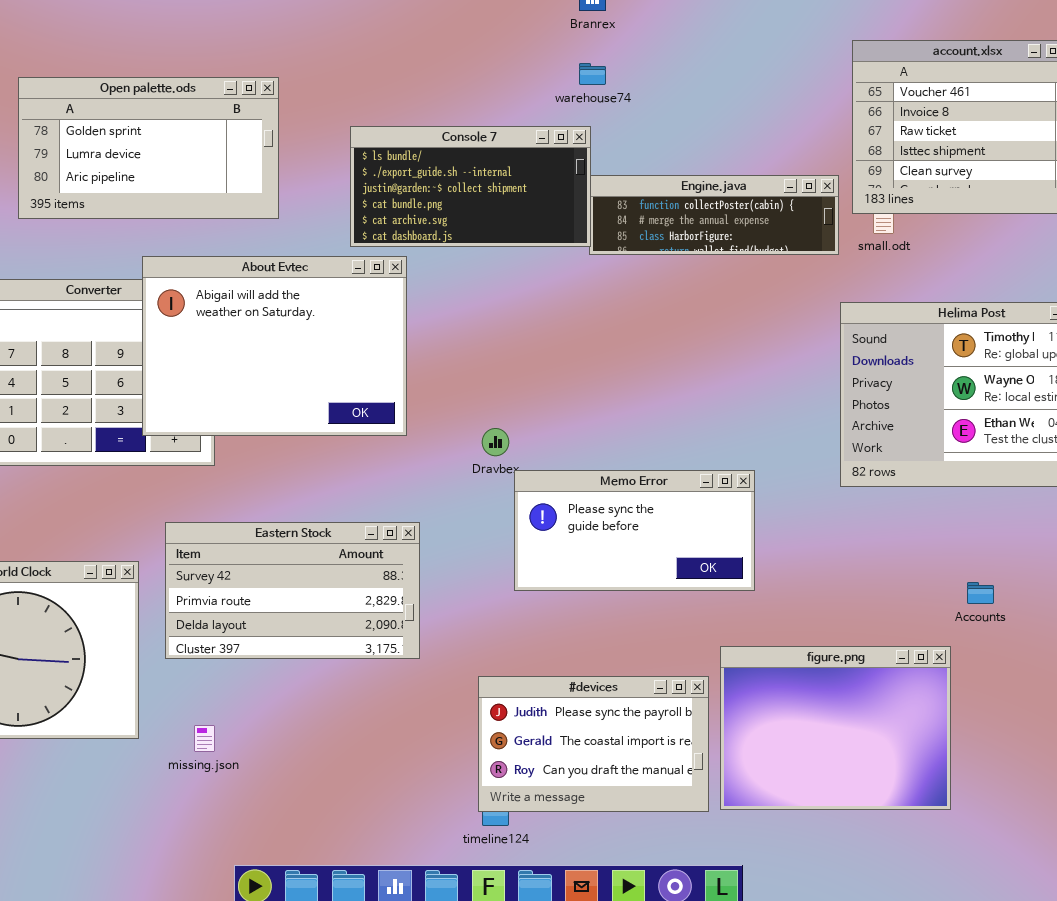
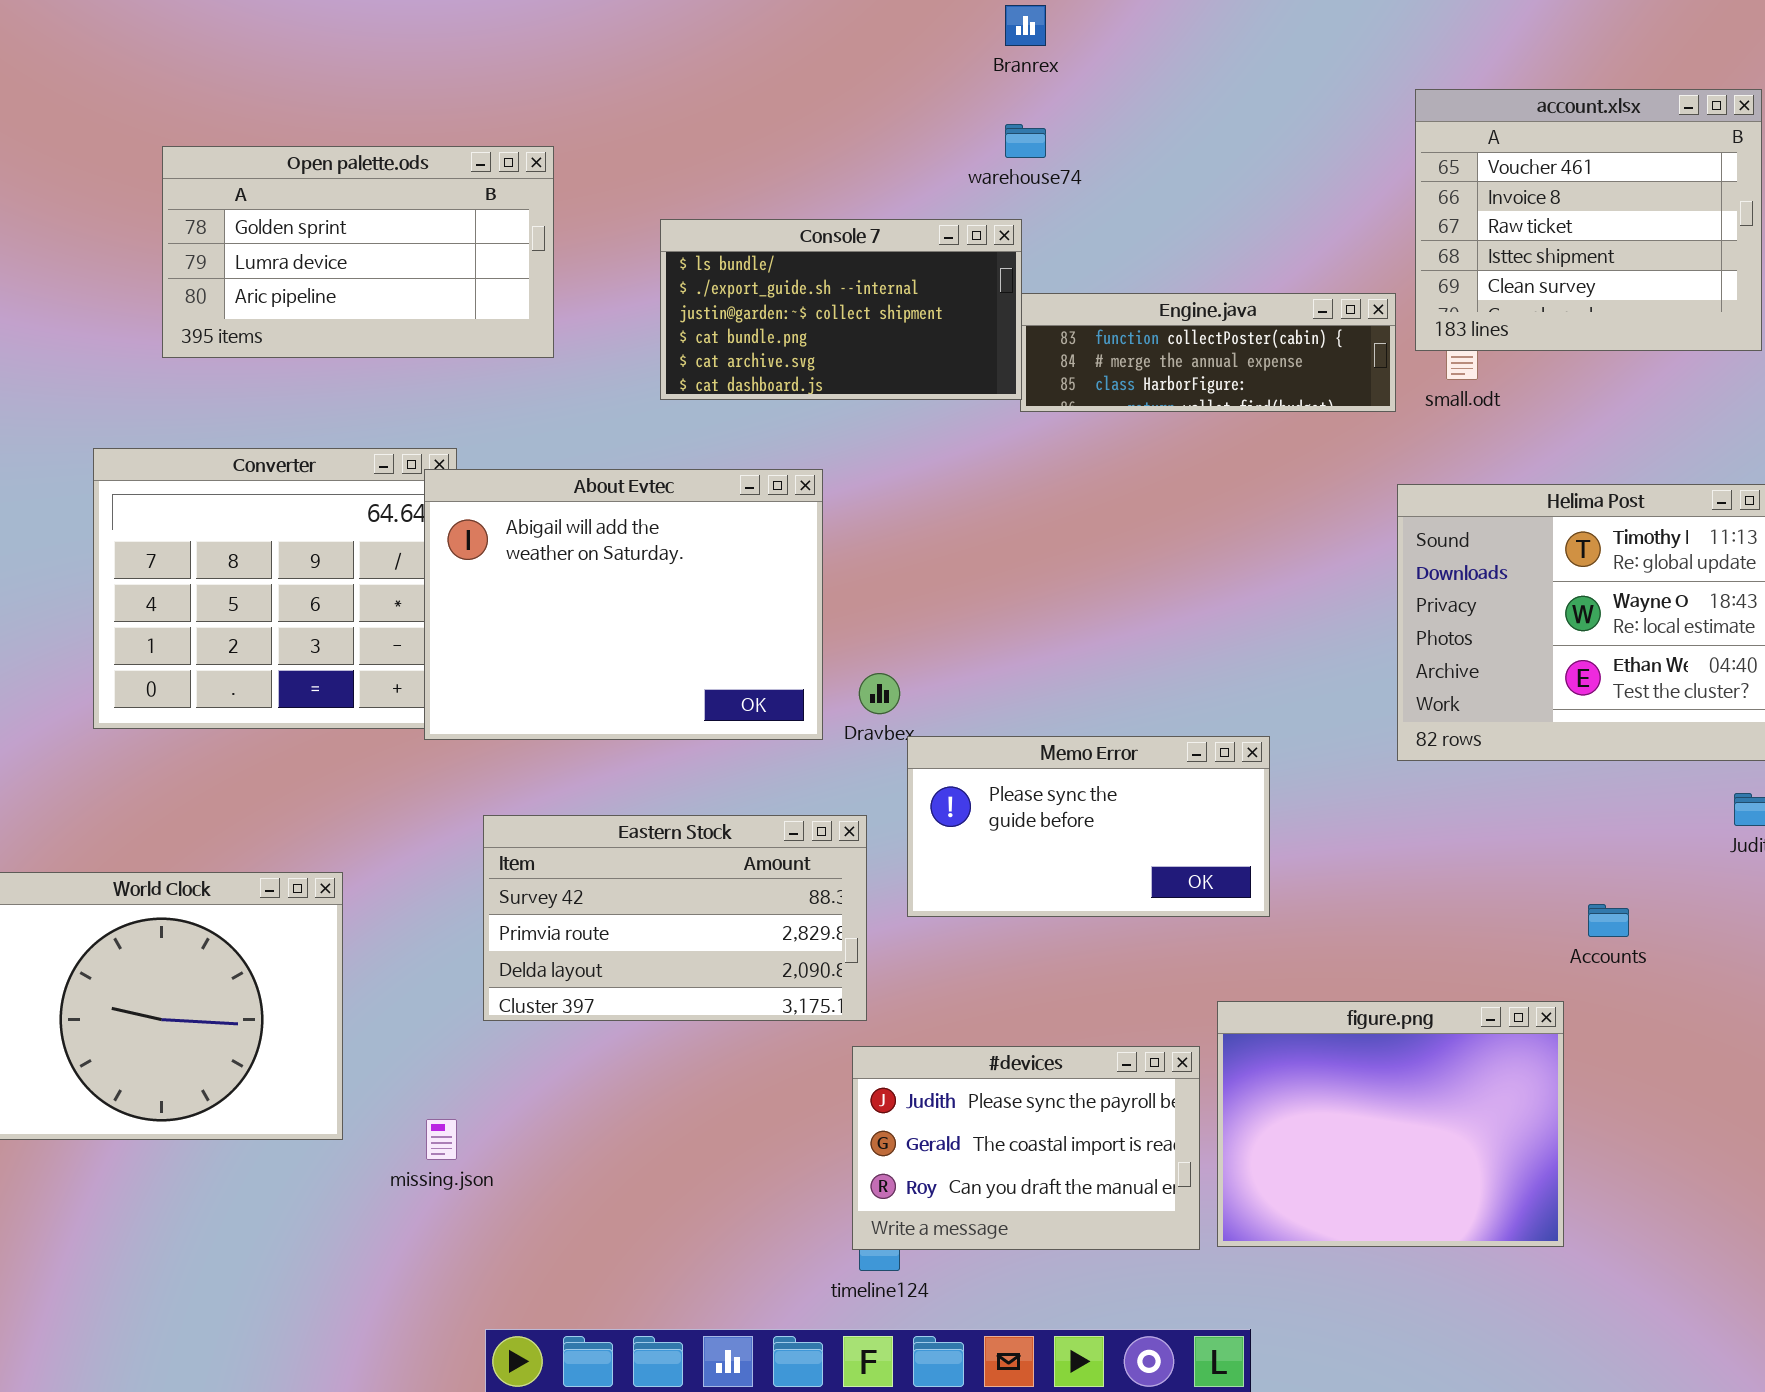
About Evtec: [142,256,407,436] -> [424,469,823,740], moved
Eastern Stock: [165,522,420,659] -> [483,815,867,1021], moved

